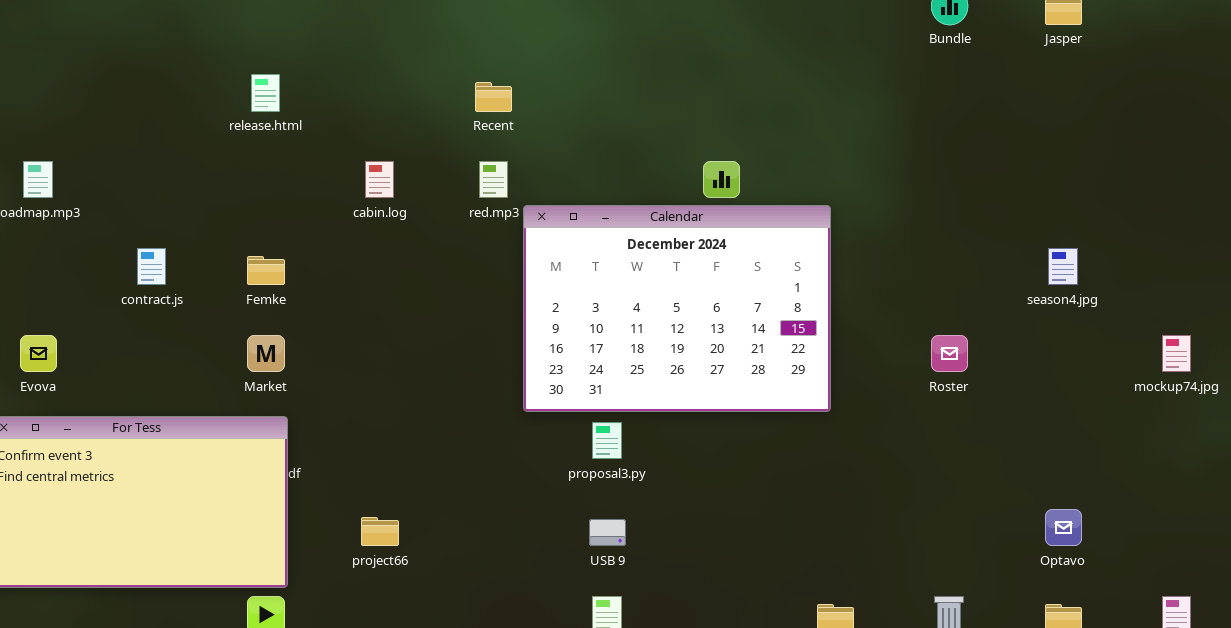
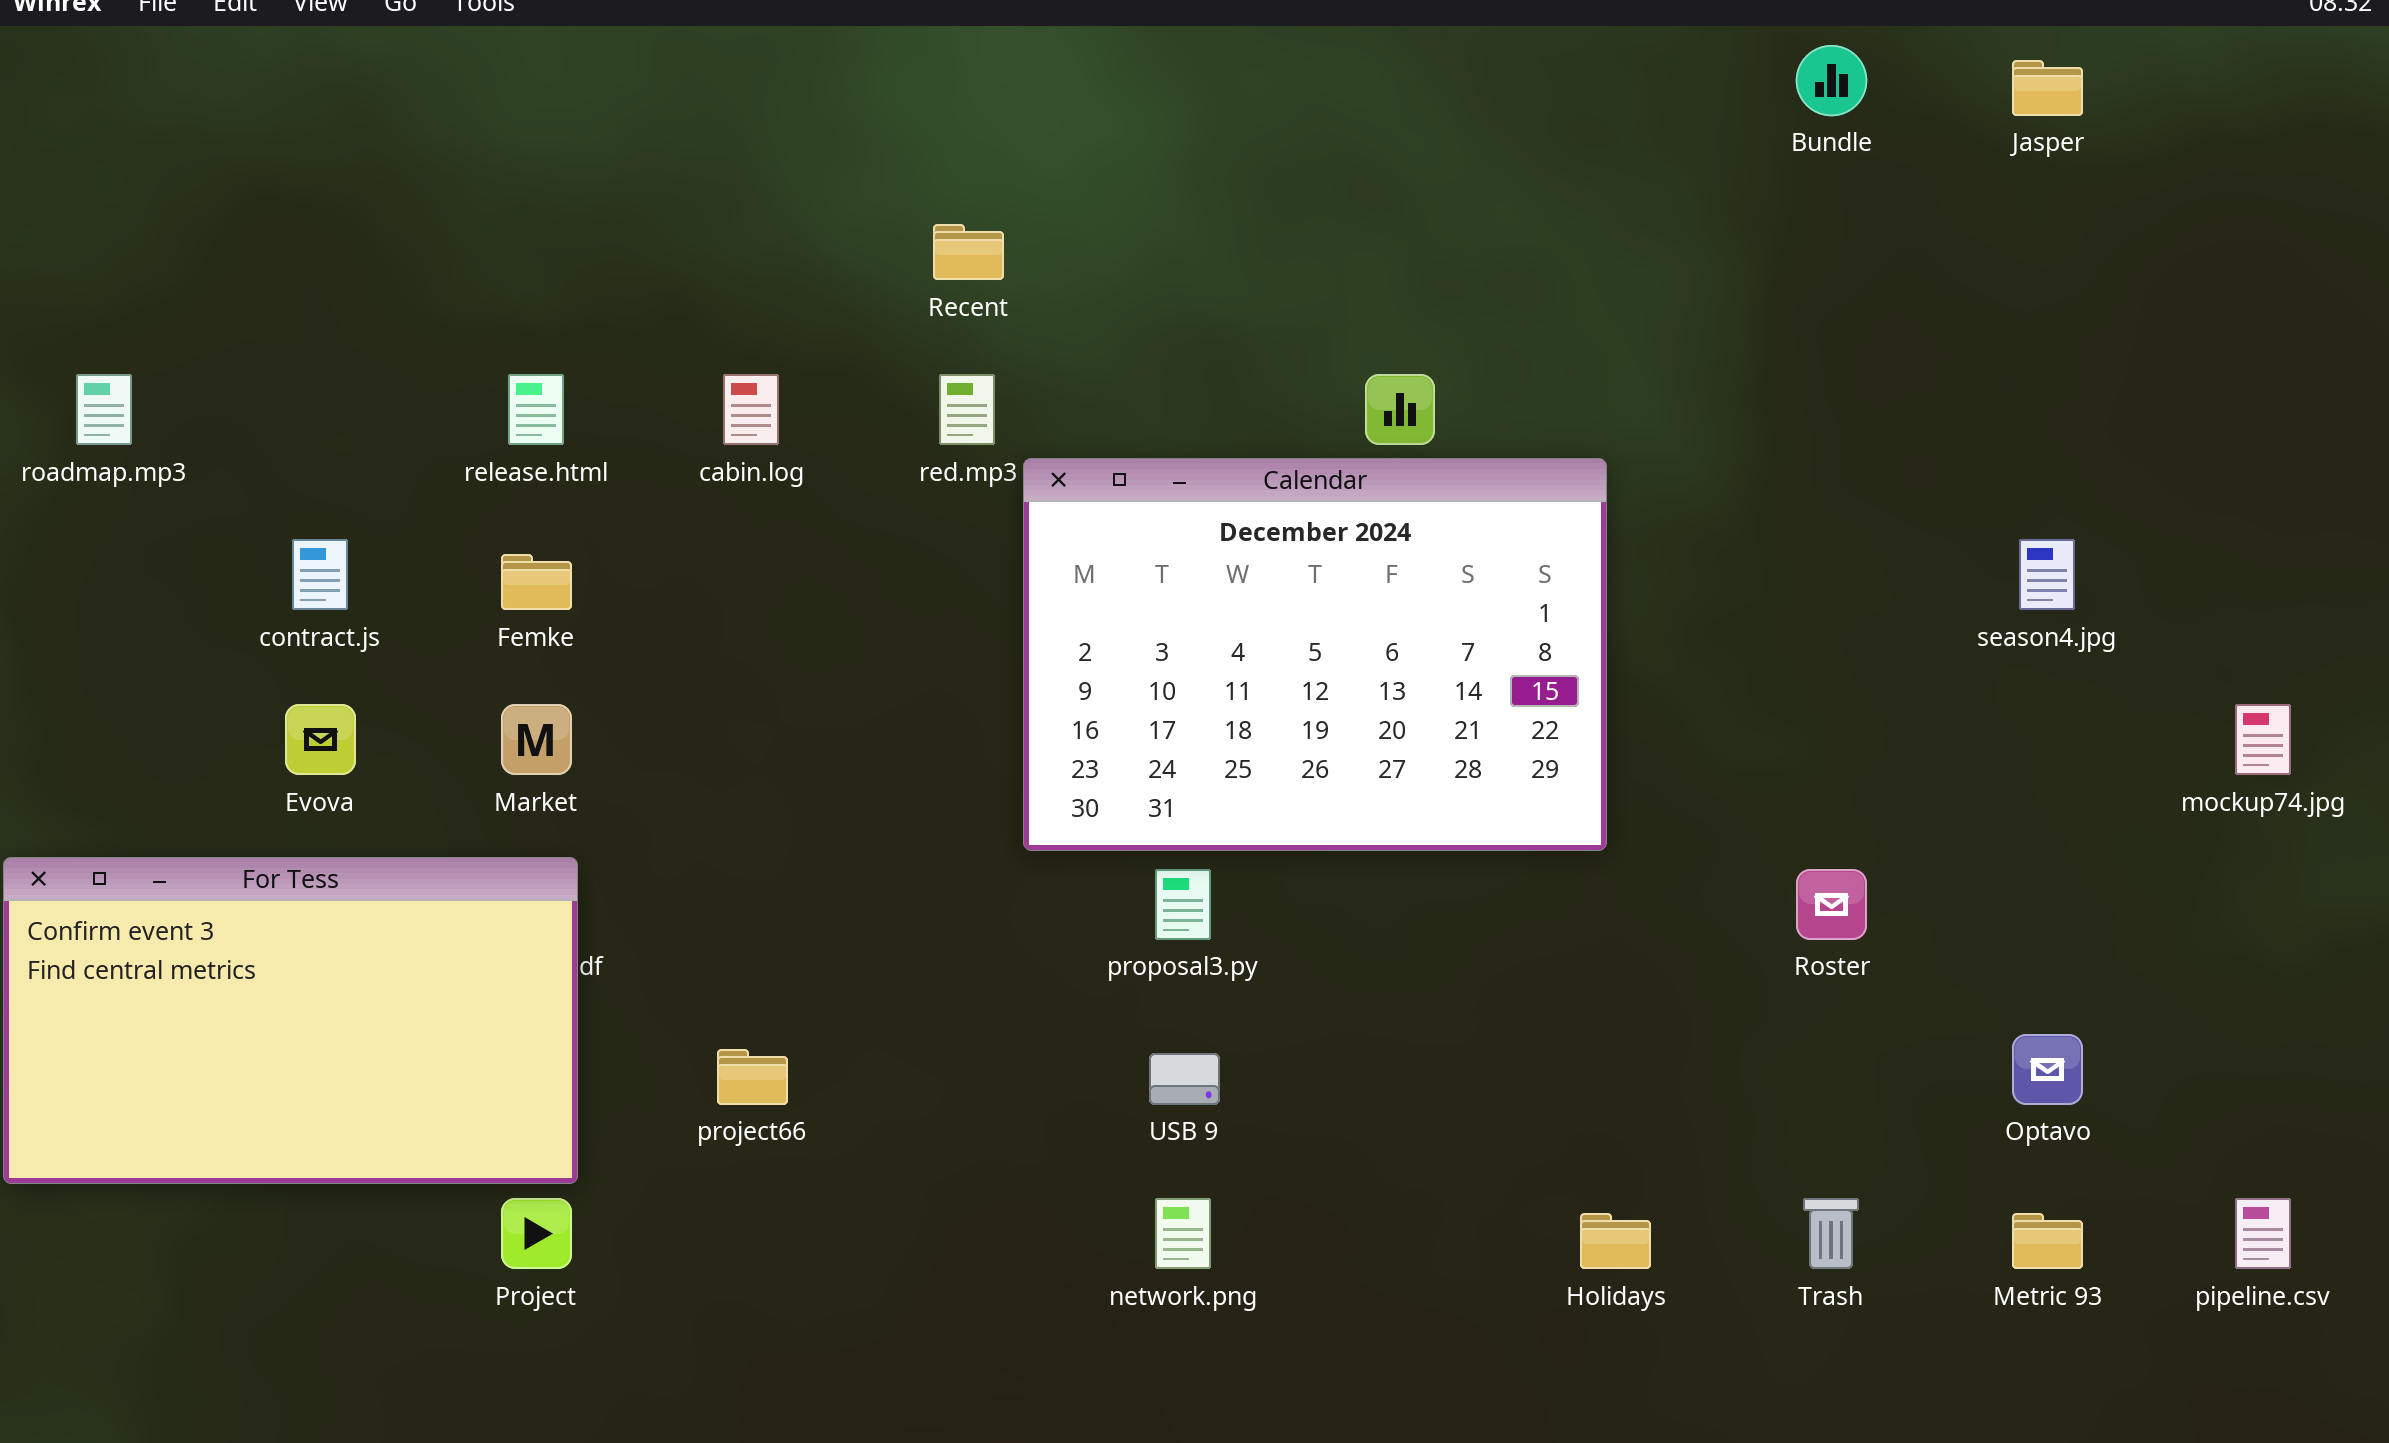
release.html: [251,74,280,112] -> [508,374,564,445], moved
Evova: [20,335,57,372] -> [285,704,356,775], moved
Roster: [931,335,968,372] -> [1796,869,1867,940], moved

